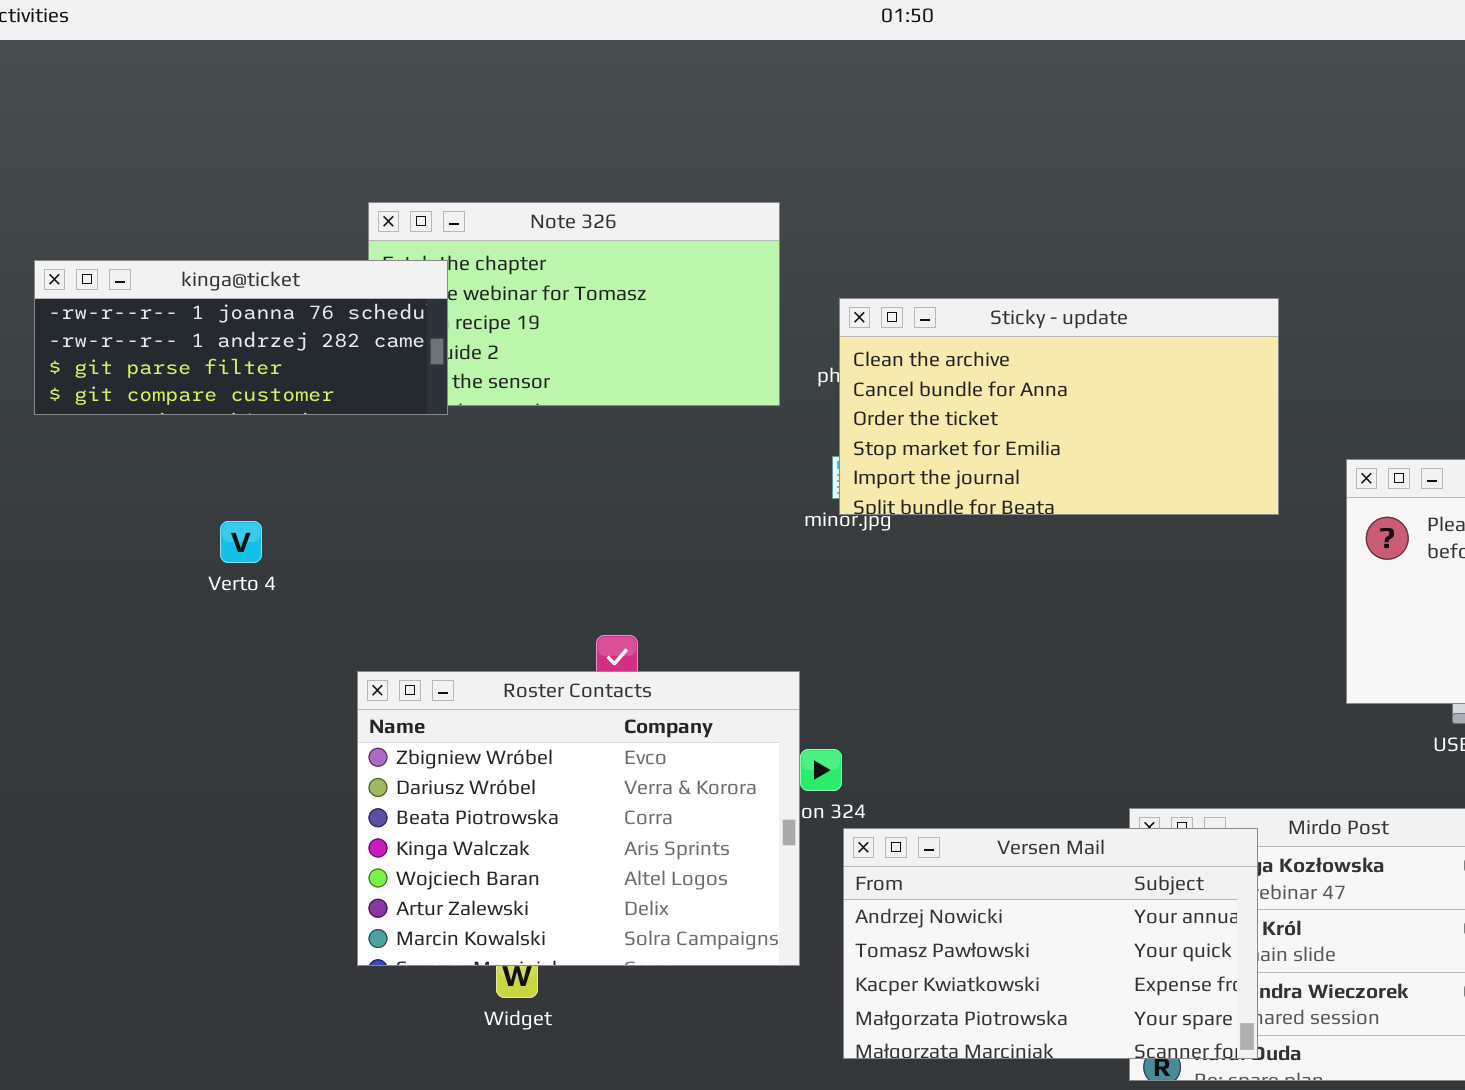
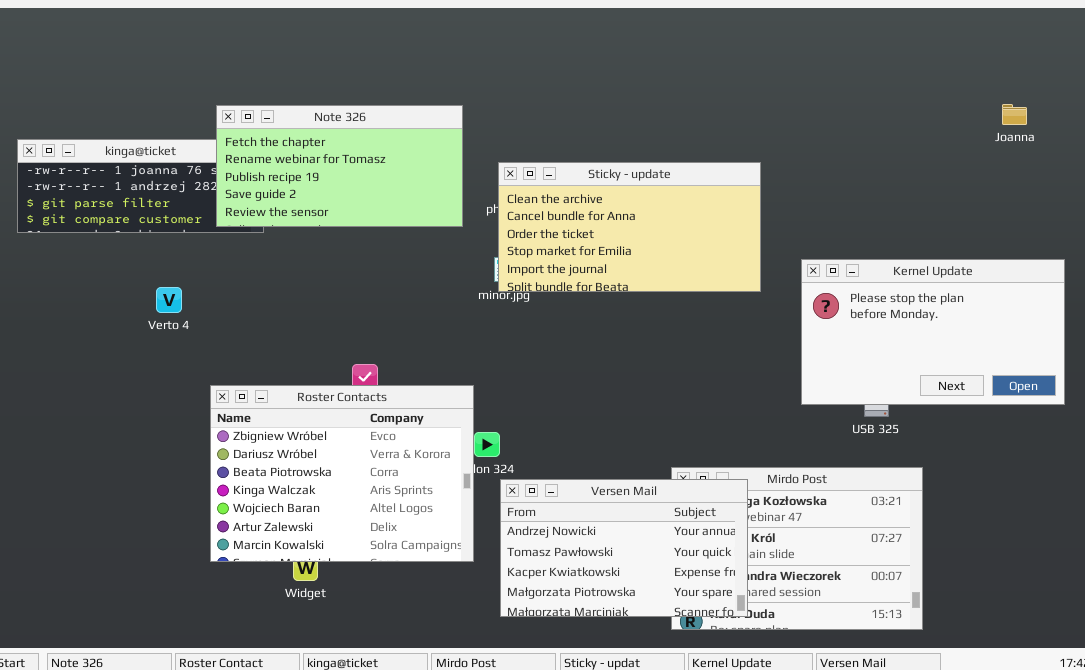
Note 326: [368,202,780,406] -> [216,105,463,227], raised
Verto 4: [220,521,262,563] -> [156,287,182,313], moved

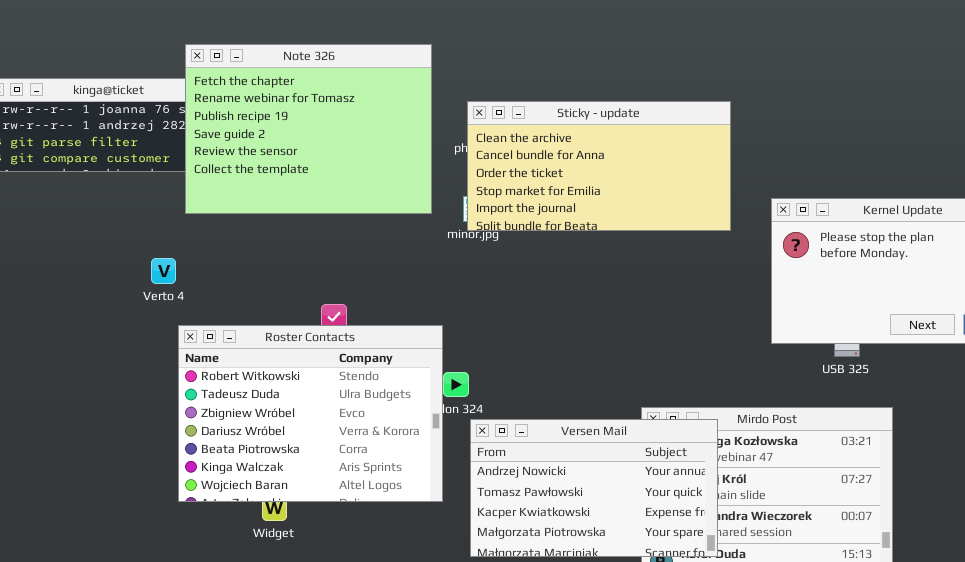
Note 326: [216,105,463,227] -> [185,44,432,214], resized
Verto 4: [156,287,182,313] -> [151,258,176,284], moved
Roster Contacts: [210,385,474,562] -> [178,325,443,502], scrolled up 2 rows

